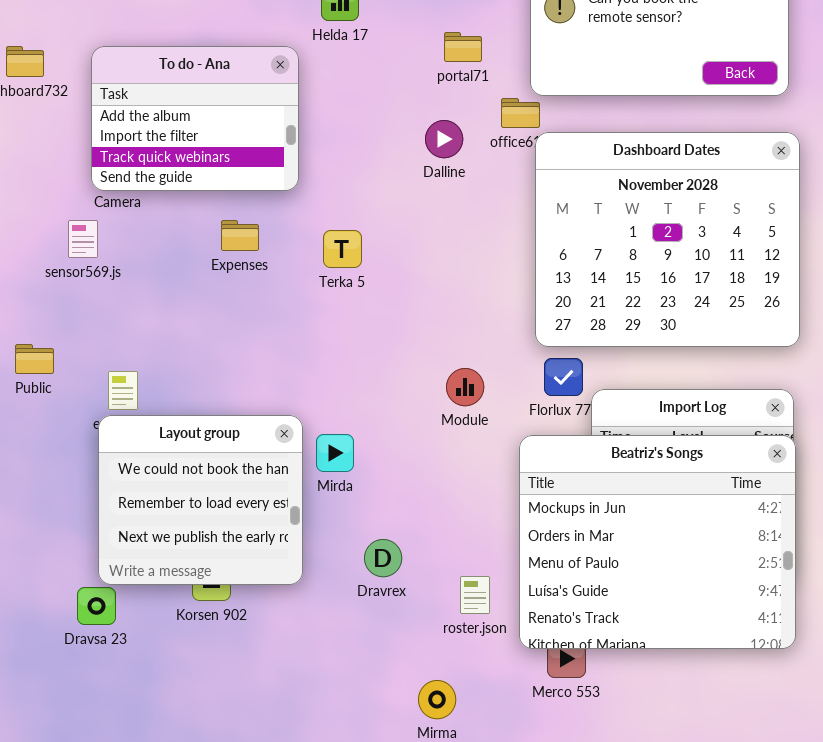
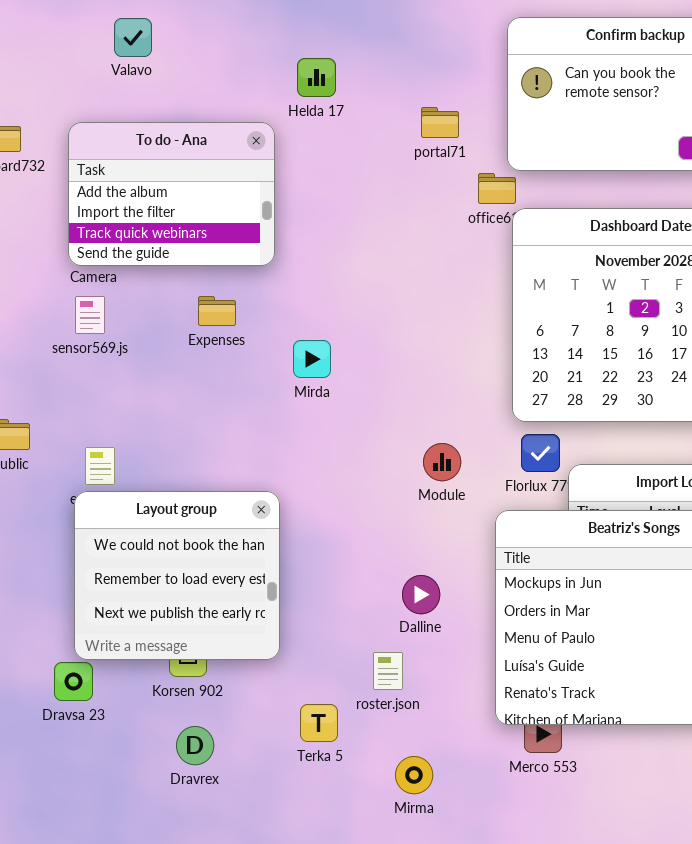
Dalline: [425,120,463,158] -> [402,575,440,614], moved
sensor569.js: [68,220,98,258] -> [75,296,105,334], moved
Terka 5: [323,230,362,268] -> [300,704,338,742], moved
Mirda: [316,434,354,472] -> [293,340,331,378], moved
Dravrex: [364,539,402,577] -> [176,726,214,765], moved
roster.json: [460,576,490,614] -> [373,652,403,690], moved

